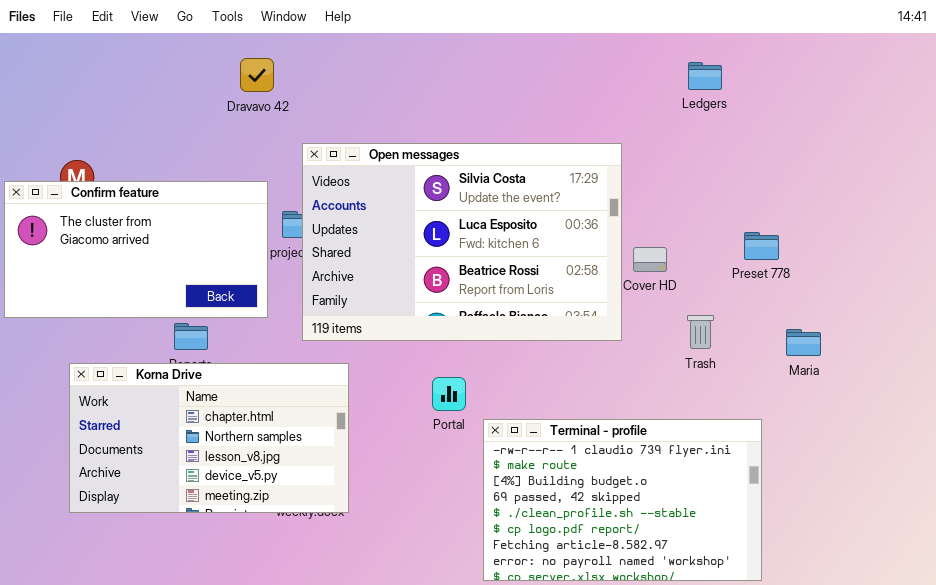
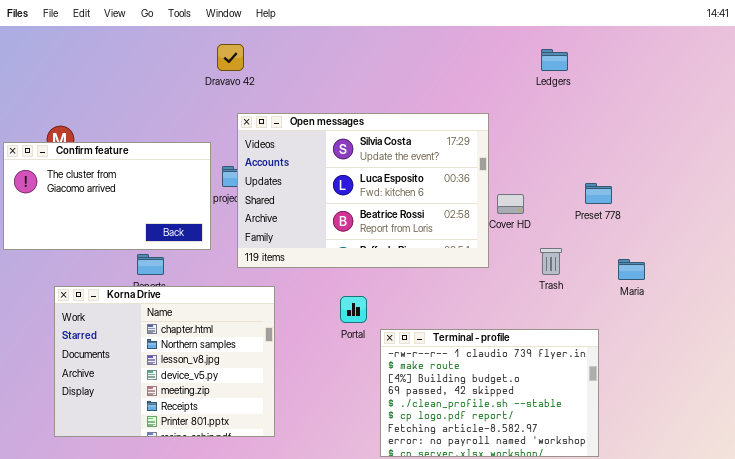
Dravavo 42: [240,58,274,92] -> [217,44,244,71], moved
Korna Drive: [69,363,349,513] -> [54,286,275,437], resized

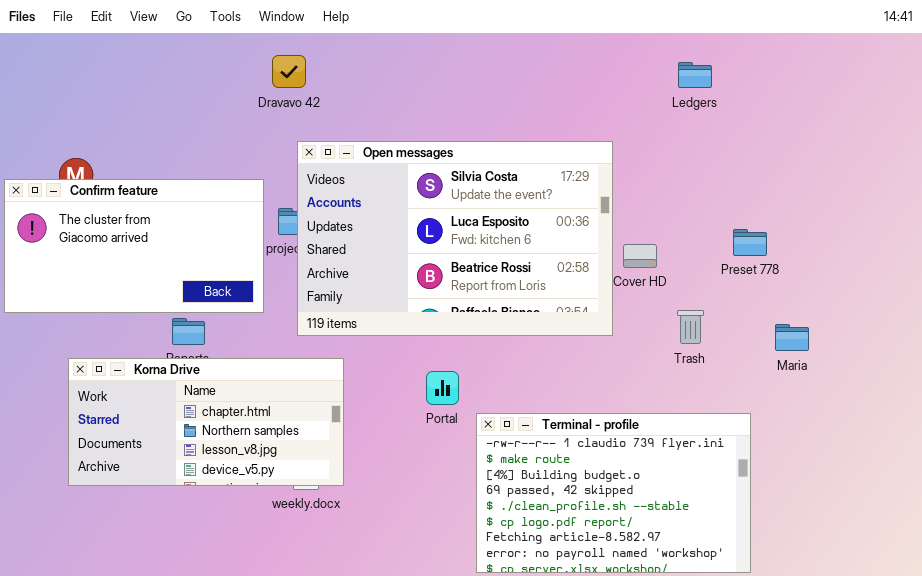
Korna Drive: [54,286,275,437] -> [68,358,344,486], resized

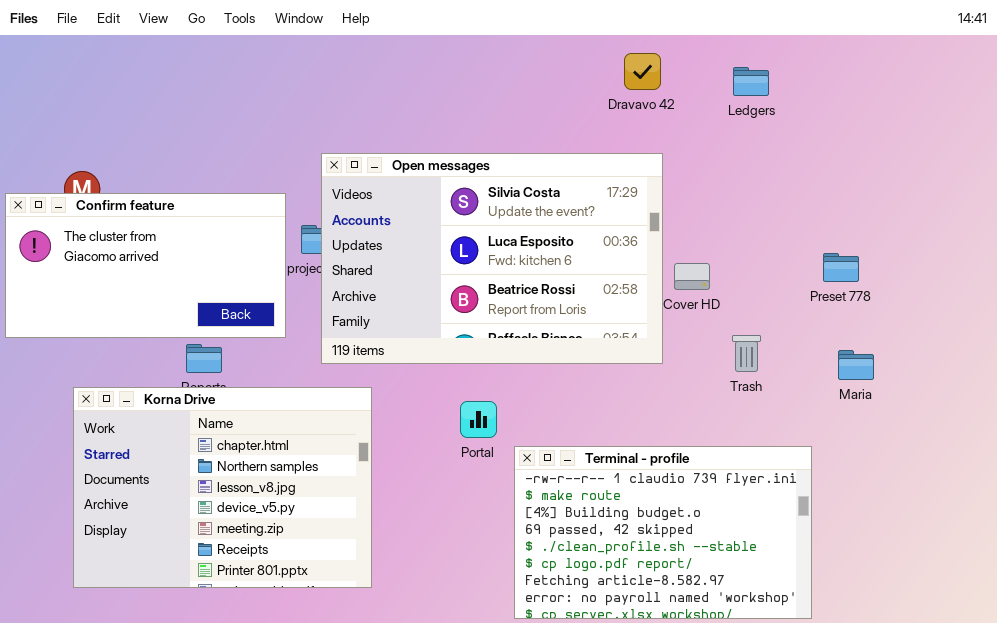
Dravavo 42: [272,55,306,88] -> [624,53,661,90], moved
Preset 778: [733,229,767,256] -> [823,253,859,282], moved
Korna Drive: [68,358,344,486] -> [73,387,372,588], resized

